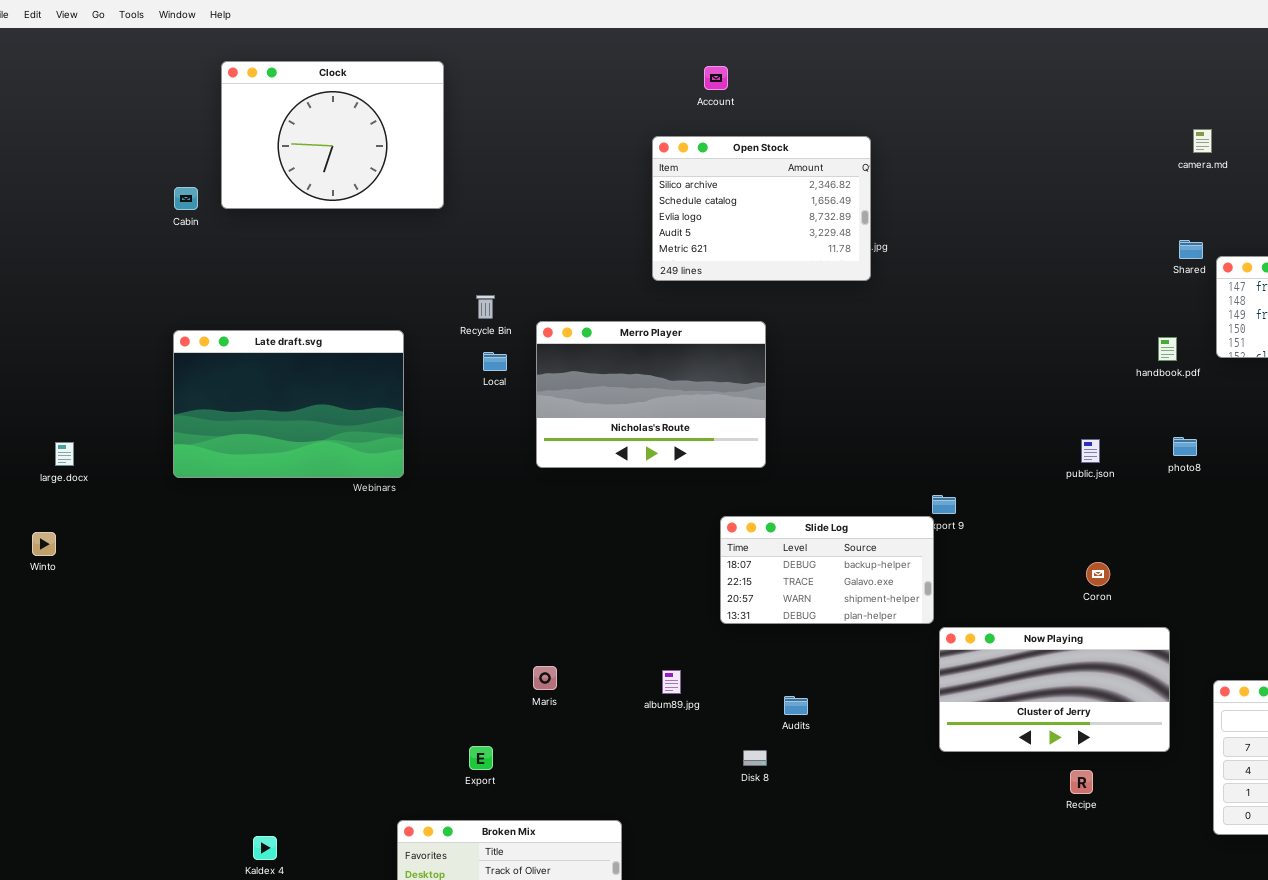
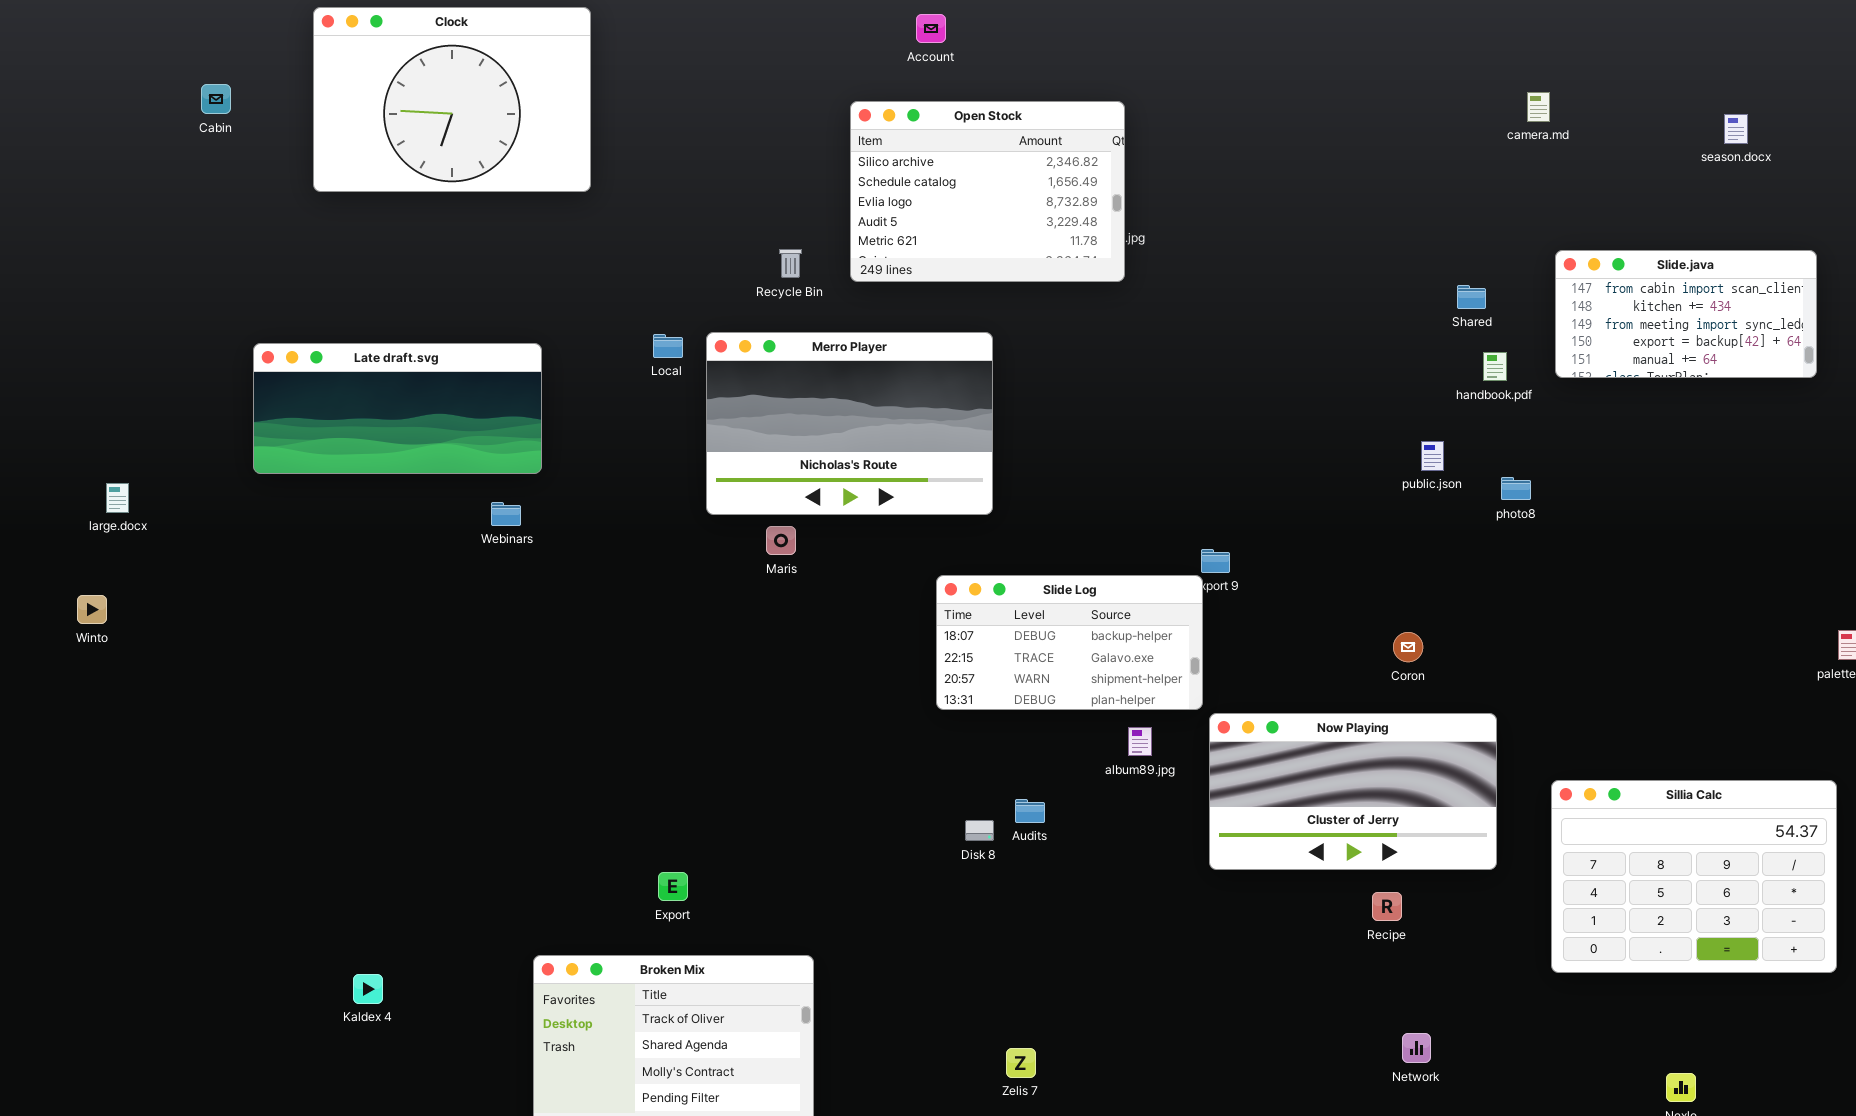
Cabin: [174,187,198,210] -> [201,84,231,114], moved
Shared: [1179,240,1203,259] -> [1457,285,1486,309], moved
Recycle Bin: [476,295,495,319] -> [779,249,802,278], moved
Late draft.svg: [173,330,404,478] -> [253,343,542,474], resized
Local: [483,352,507,371] -> [653,334,683,358], moved
public.json: [1081,439,1100,463] -> [1421,441,1444,471], moved
Maris: [533,666,557,690] -> [766,526,796,555], moved
album89.jpg: [662,670,681,694] -> [1128,727,1152,756], moved
Export: [469,746,493,770] -> [658,872,688,901], moved
Disk 8: [743,750,767,766] -> [965,820,994,841], moved

